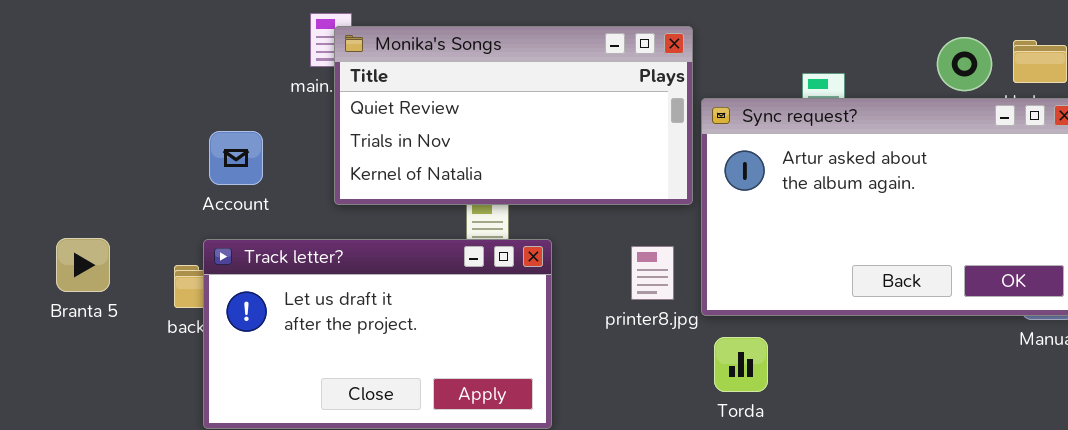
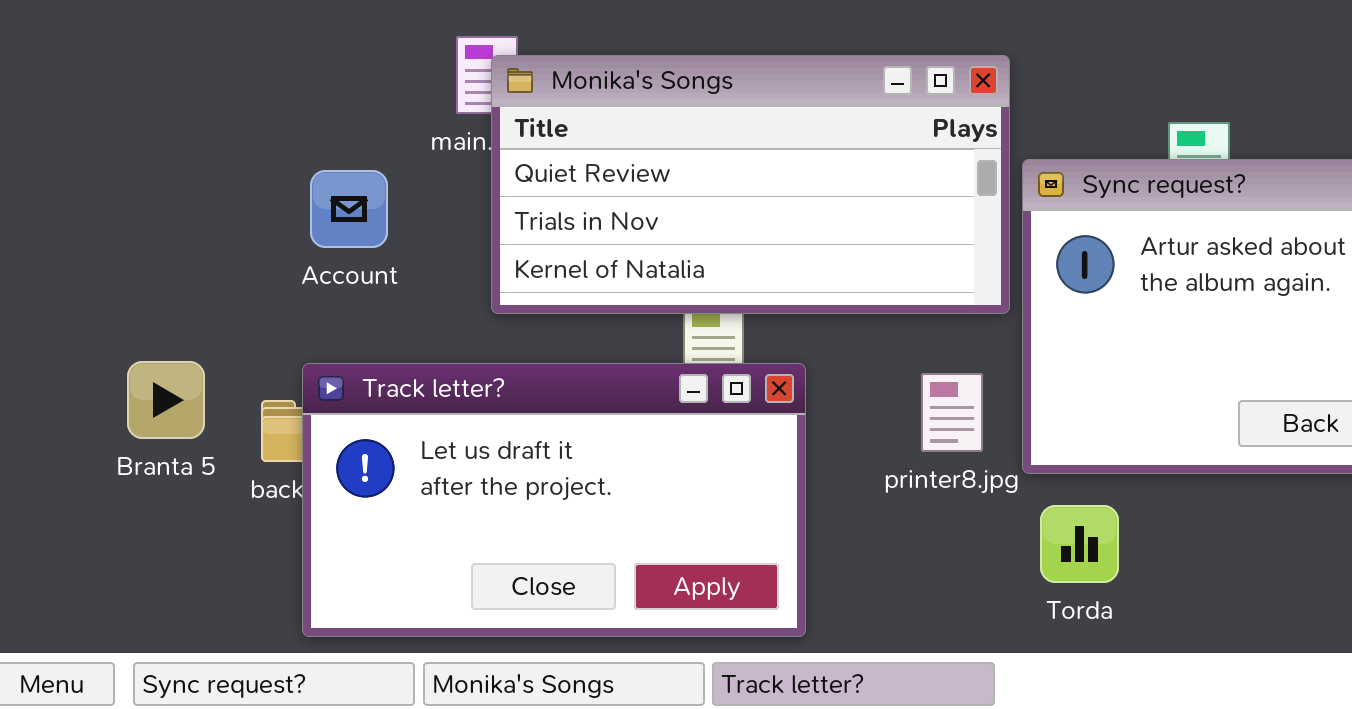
Account: [209,131,263,185] -> [310,170,388,248], moved
Branta 5: [56,238,110,292] -> [127,361,205,439], moved

